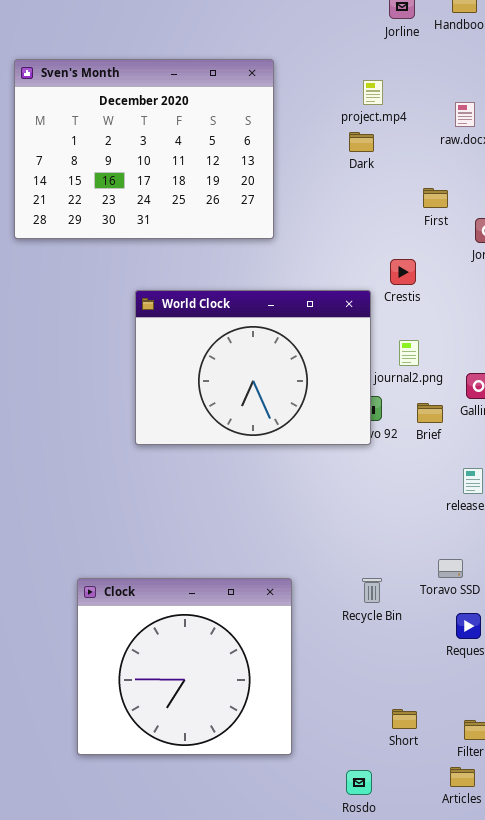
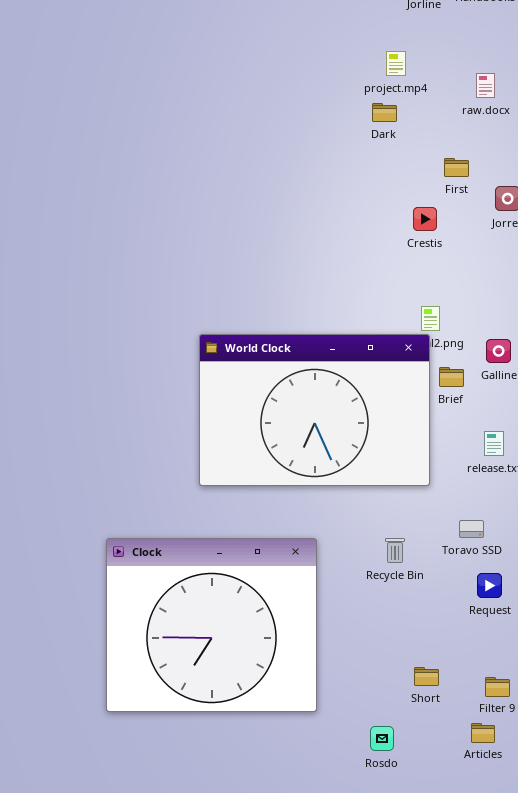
Sven's Month: [14,59,274,239] -> none, closed
Crestis: [390,259,416,285] -> [413,207,437,231], moved
World Clock: [135,290,371,445] -> [199,334,430,486], moved

